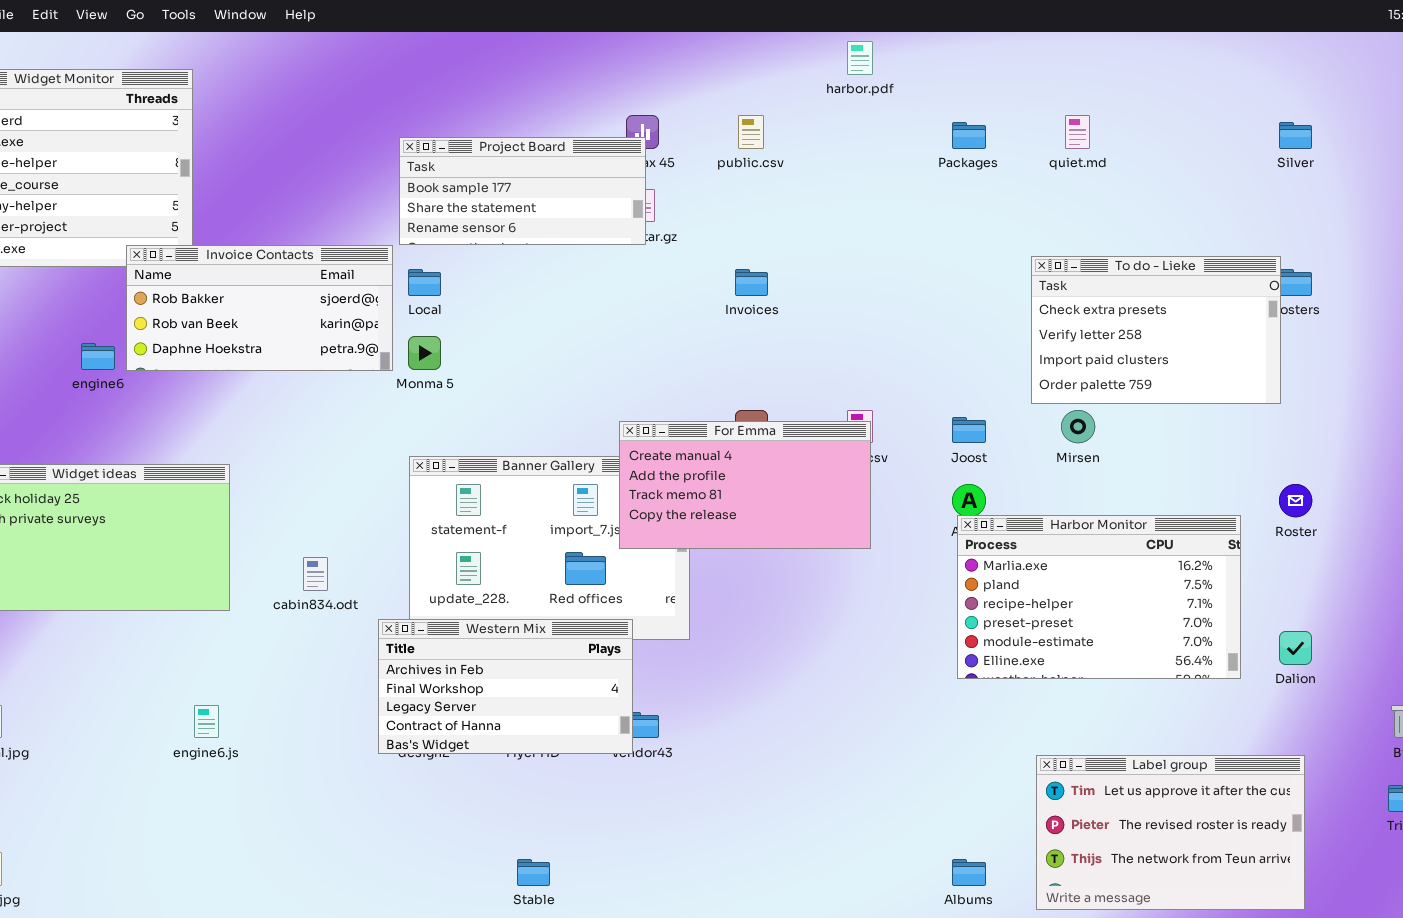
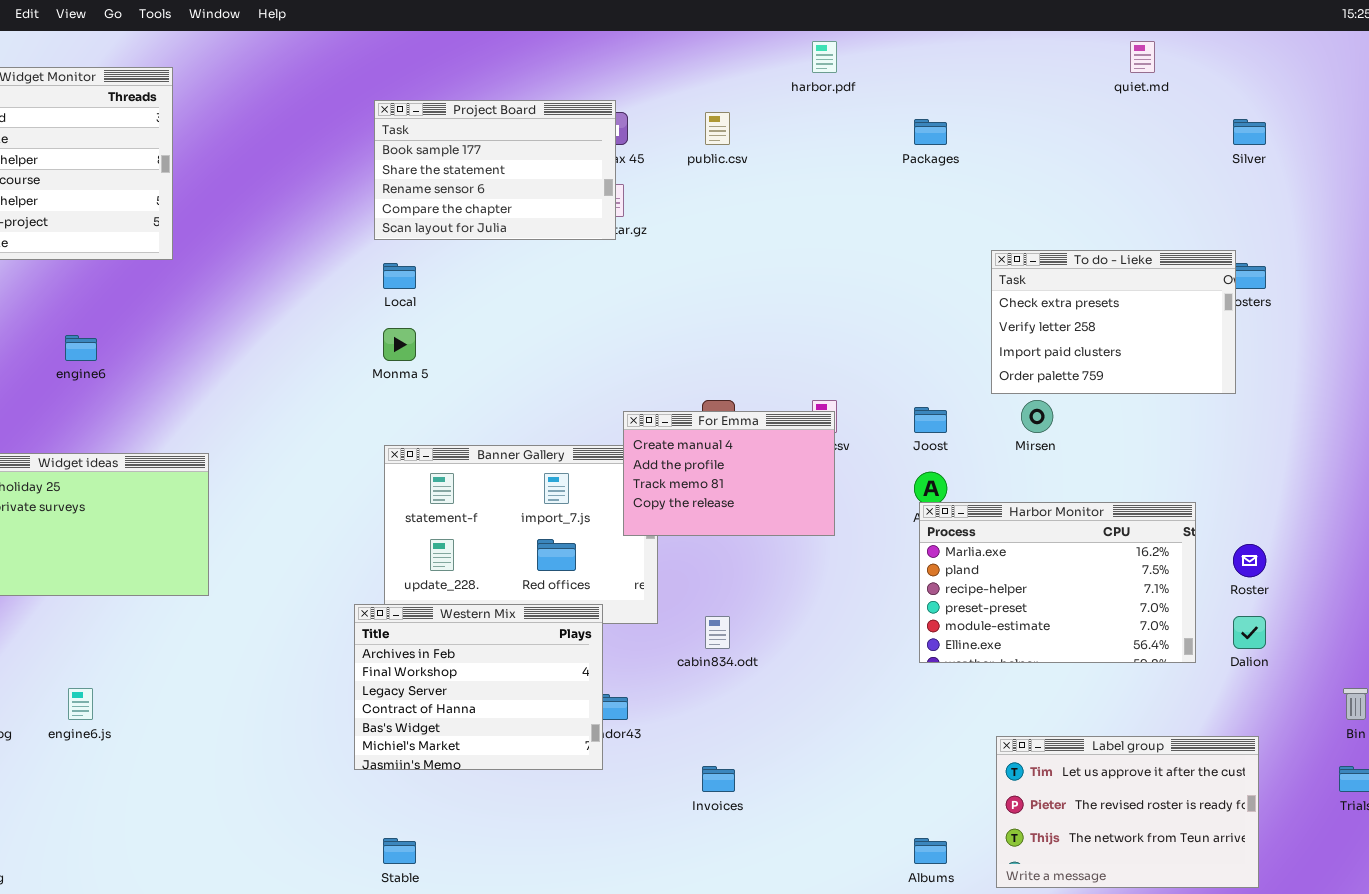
quiet.md: [1065,115,1090,149] -> [1130,41,1155,73], moved
Project Board: [399,137,646,245] -> [374,100,616,240], resized
Invoice Contacts: [126,245,393,371] -> none, closed
Invoices: [735,269,768,296] -> [702,766,735,792], moved
For Emma: [619,421,871,549] -> [623,411,835,536], resized
Roster: [1279,484,1312,517] -> [1233,544,1266,577], moved
cabin834.odt: [303,557,328,591] -> [705,616,730,649], moved
Western Mix: [378,619,633,754] -> [354,604,603,770], resized
engine6.js: [194,705,219,738] -> [68,688,93,720], moved
Stable: [517,859,550,886] -> [383,838,416,864], moved

